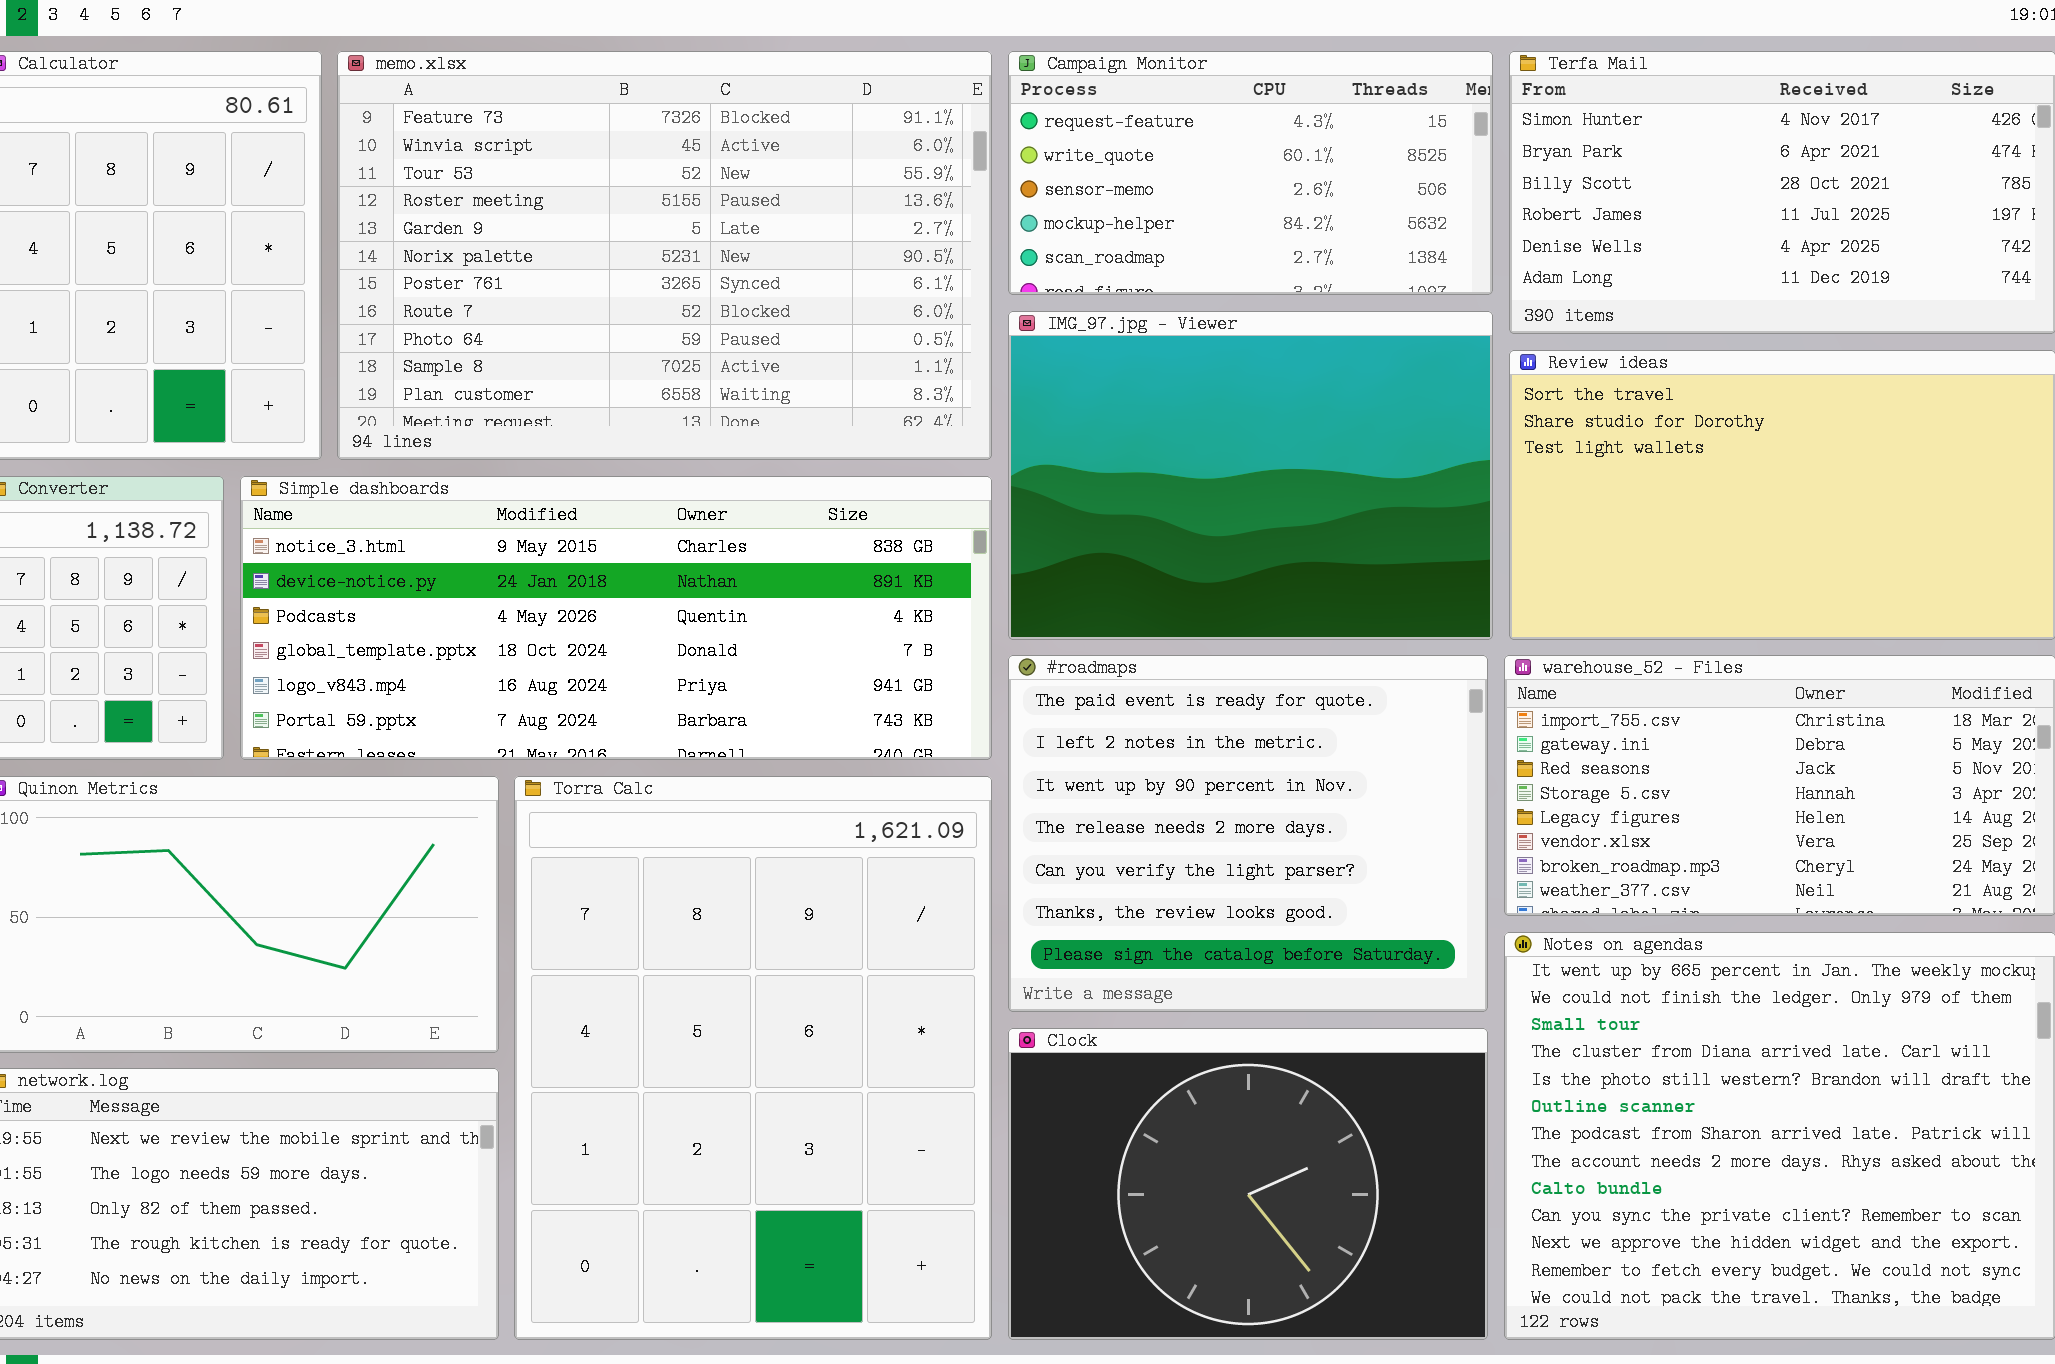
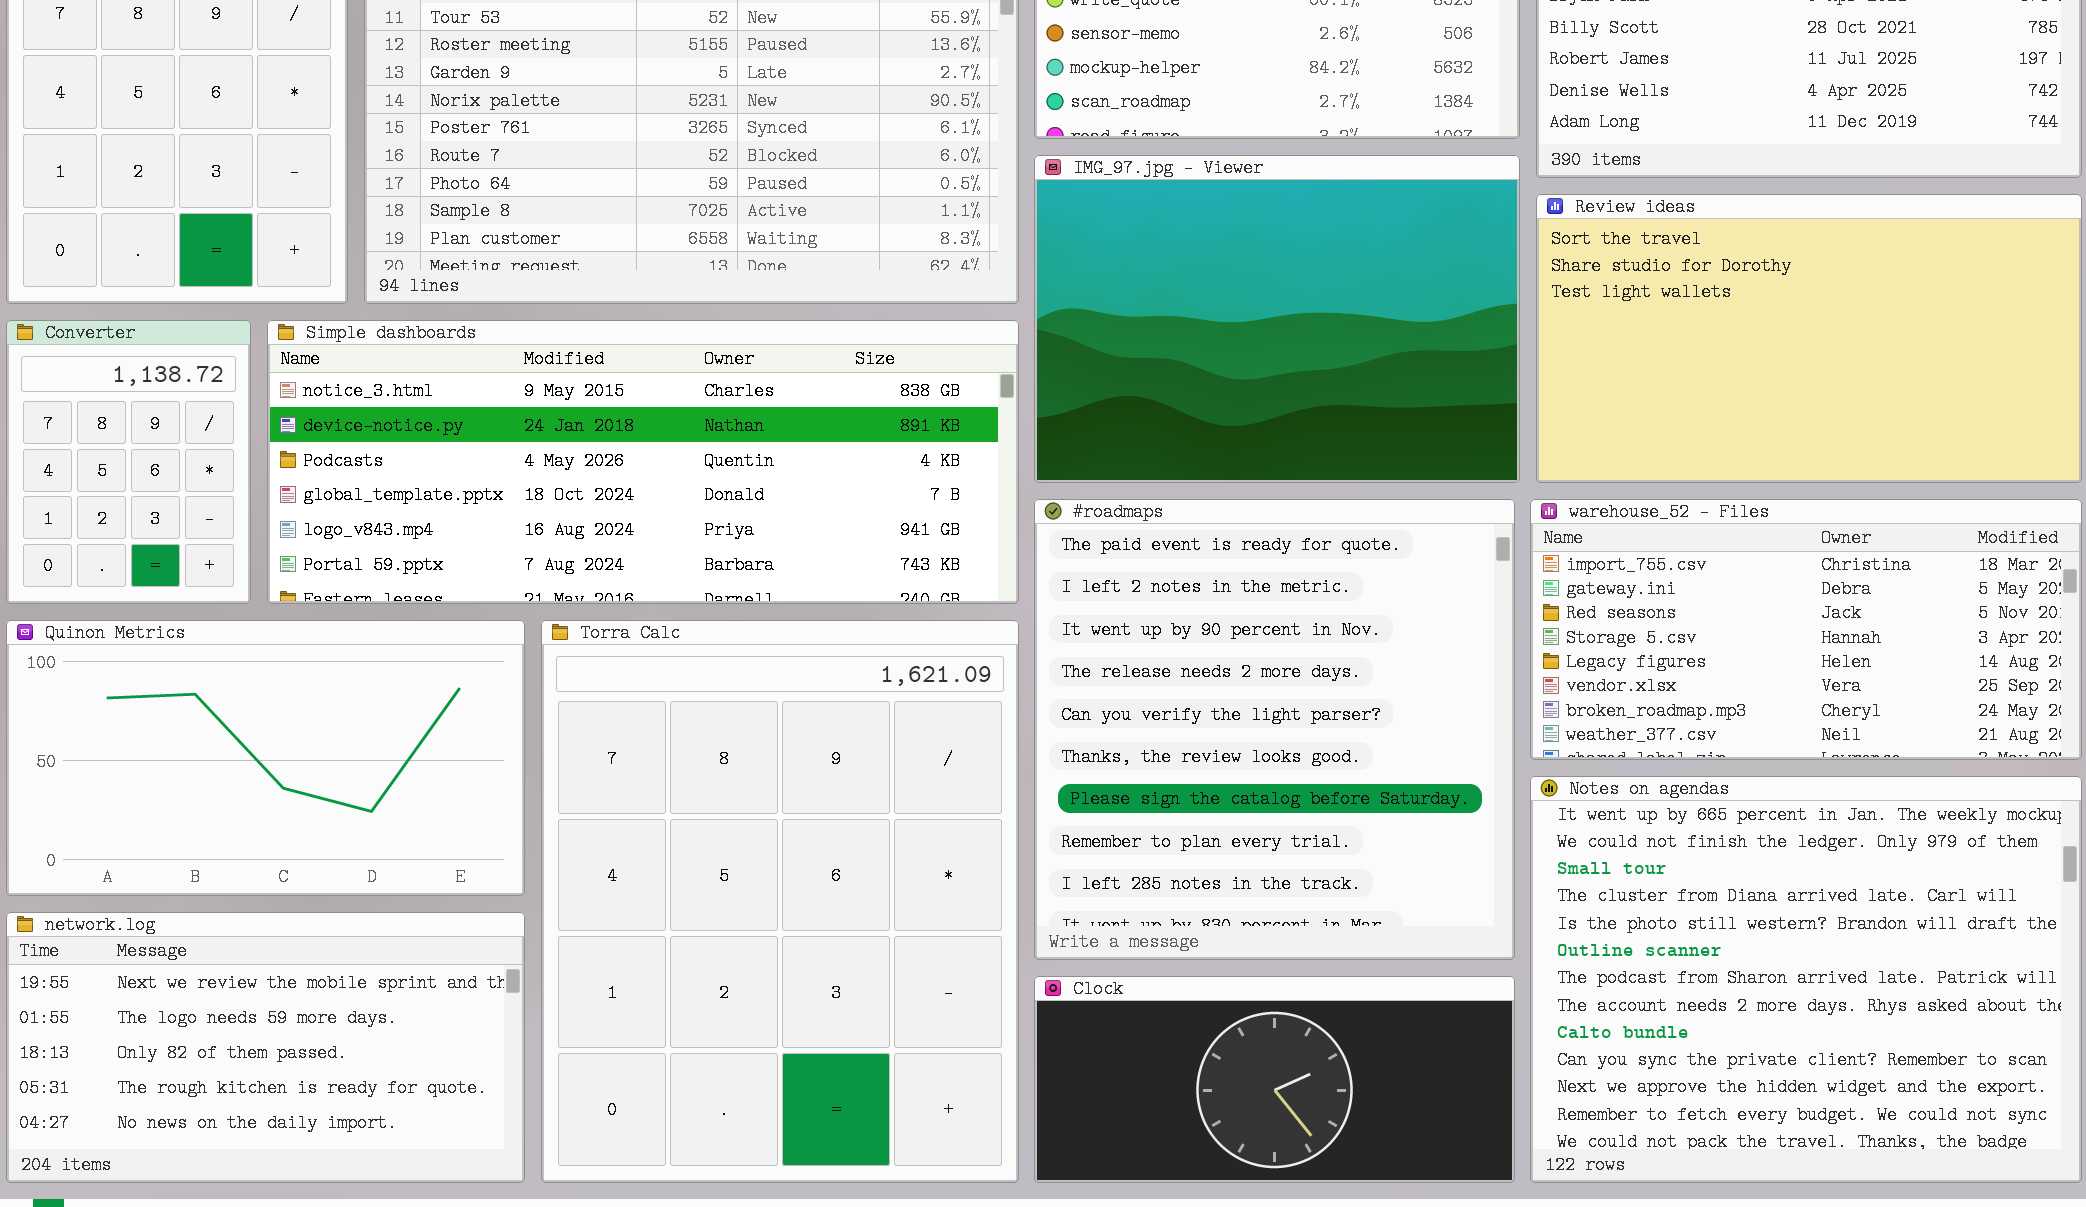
#roadmaps: [1008,655,1488,1012] -> [1034,499,1515,960], resized
Clock: [1008,1028,1488,1340] -> [1034,976,1515,1183], resized

